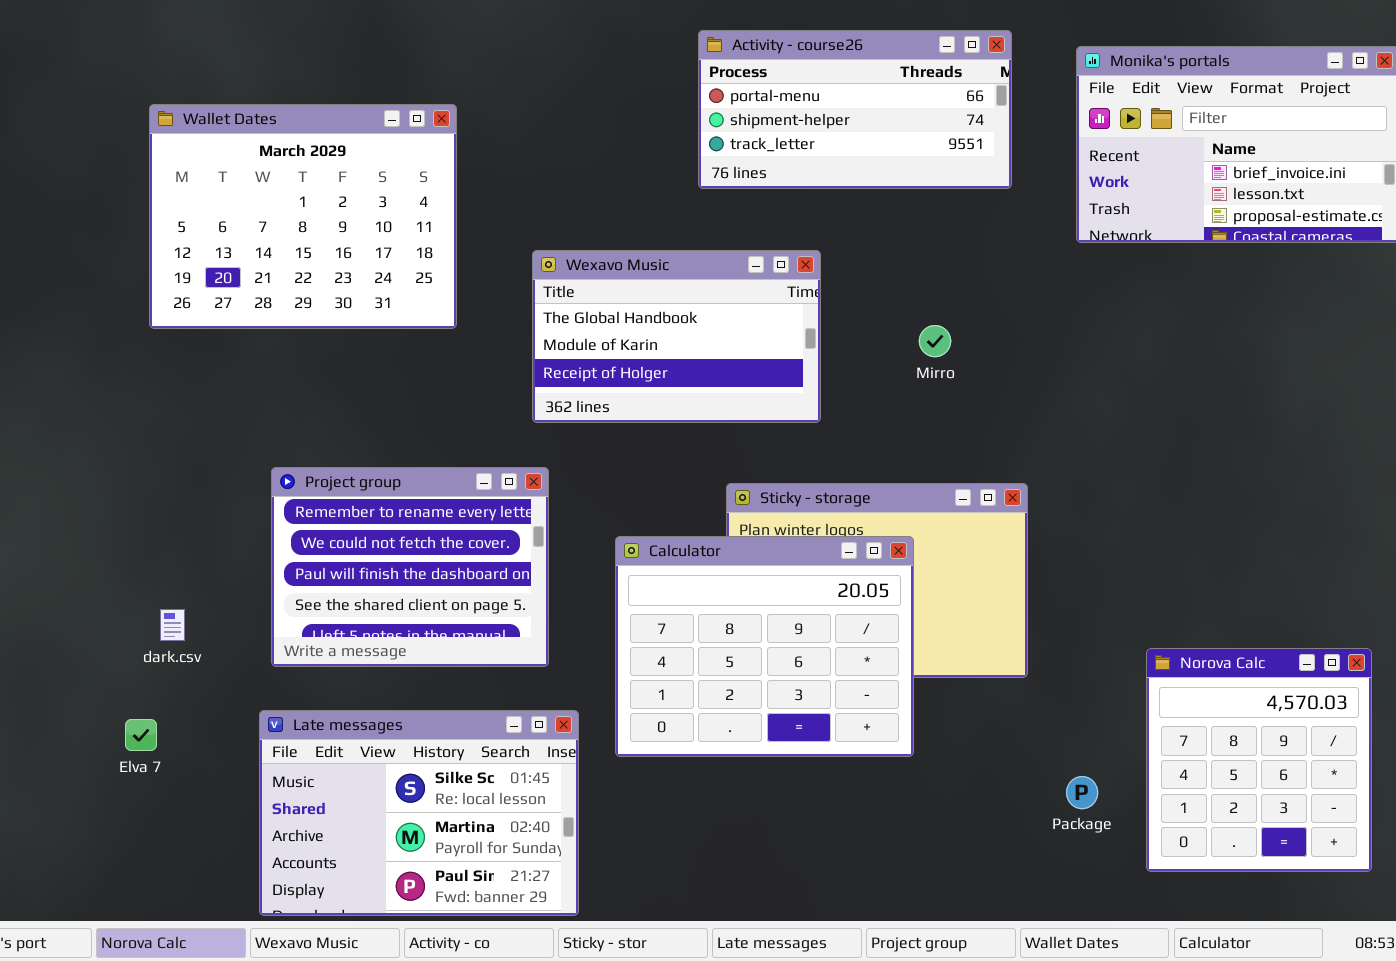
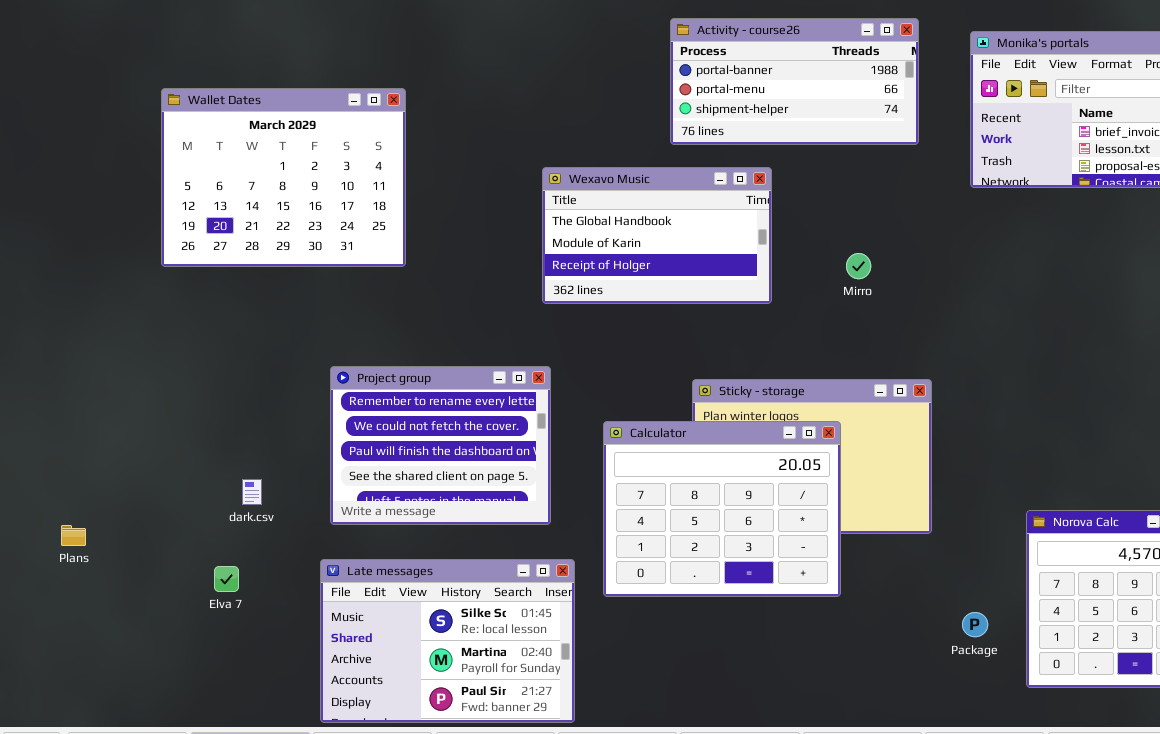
Activity - course26: [698,30,1012,189] -> [670,18,919,145], scrolled up 1 row
Wallet Dates: [149,104,457,329] -> [161,88,406,267], moved
Wexavo Music: [532,250,821,423] -> [542,167,772,304], moved

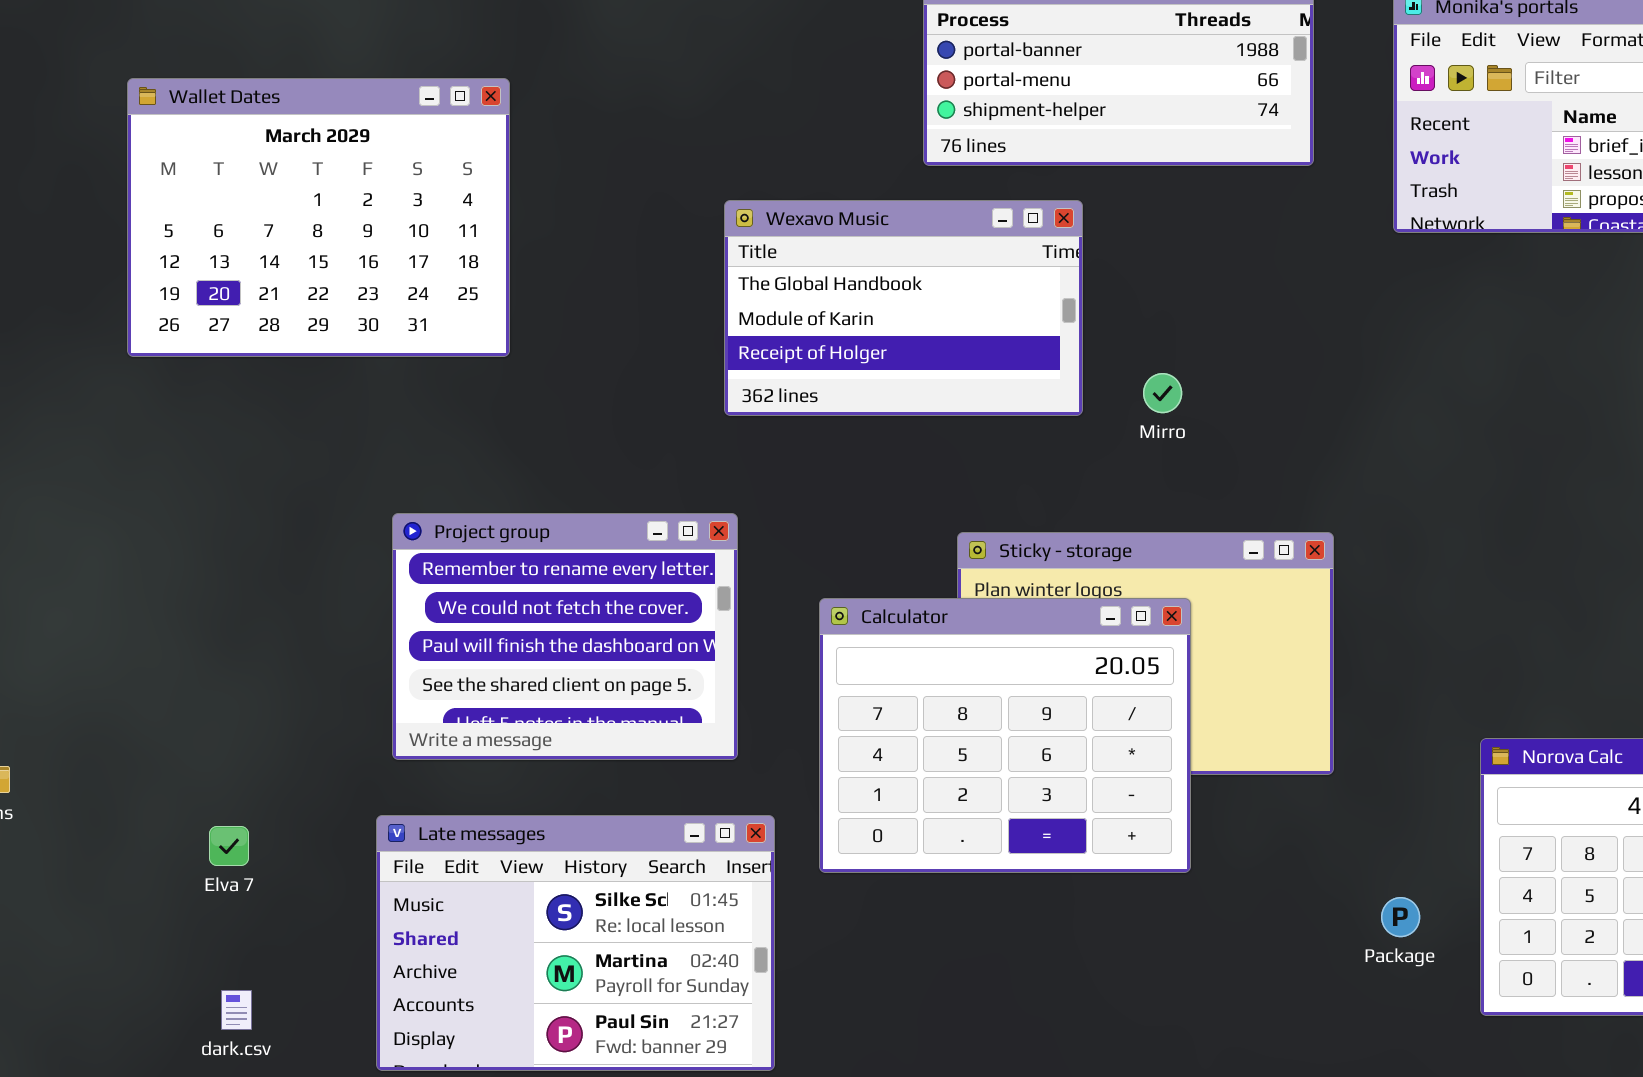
Mirro: [846,253,871,279] -> [1143,373,1182,413], moved
dark.csv: [242,479,262,505] -> [221,990,252,1030], moved

